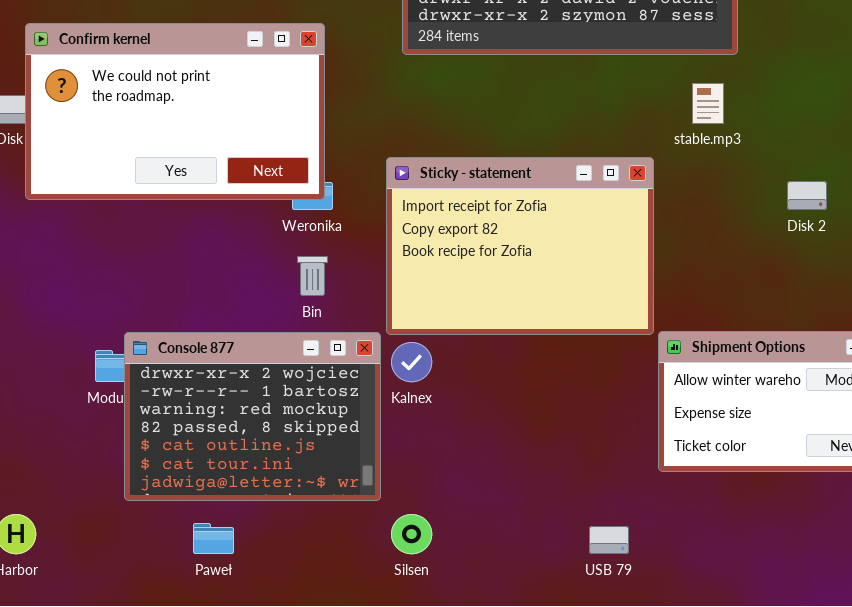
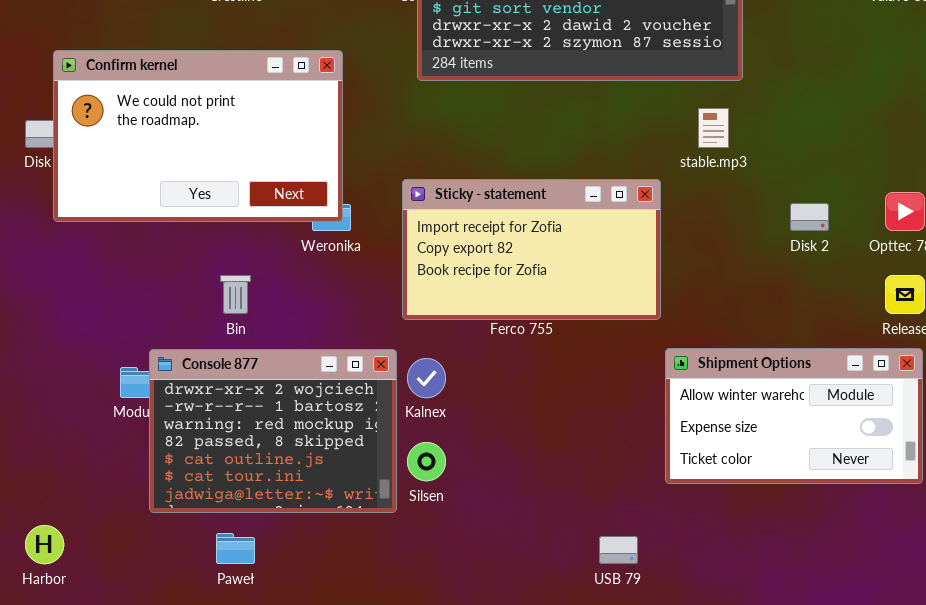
Sticky - statement: [386,157,654,335] -> [402,179,661,320], resized
Bin: [297,256,328,296] -> [220,275,251,314], moved
Silsen: [391,514,432,554] -> [407,442,446,481], moved

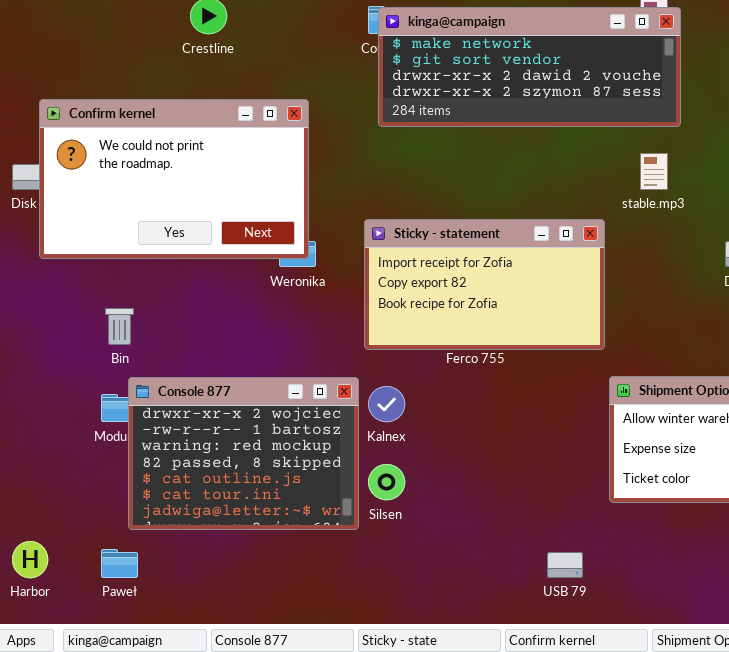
Bin: [220,275,251,314] -> [105,308,134,345], moved
Paweł: [216,533,255,564] -> [101,549,138,578], moved

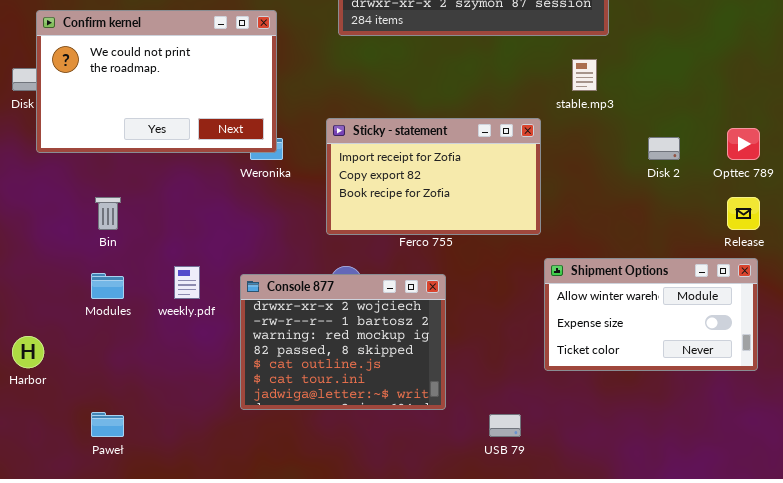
Console 877: [128,377,359,530] -> [240,274,446,410], moved
Harbor: [12,541,48,578] -> [12,336,44,368], moved

